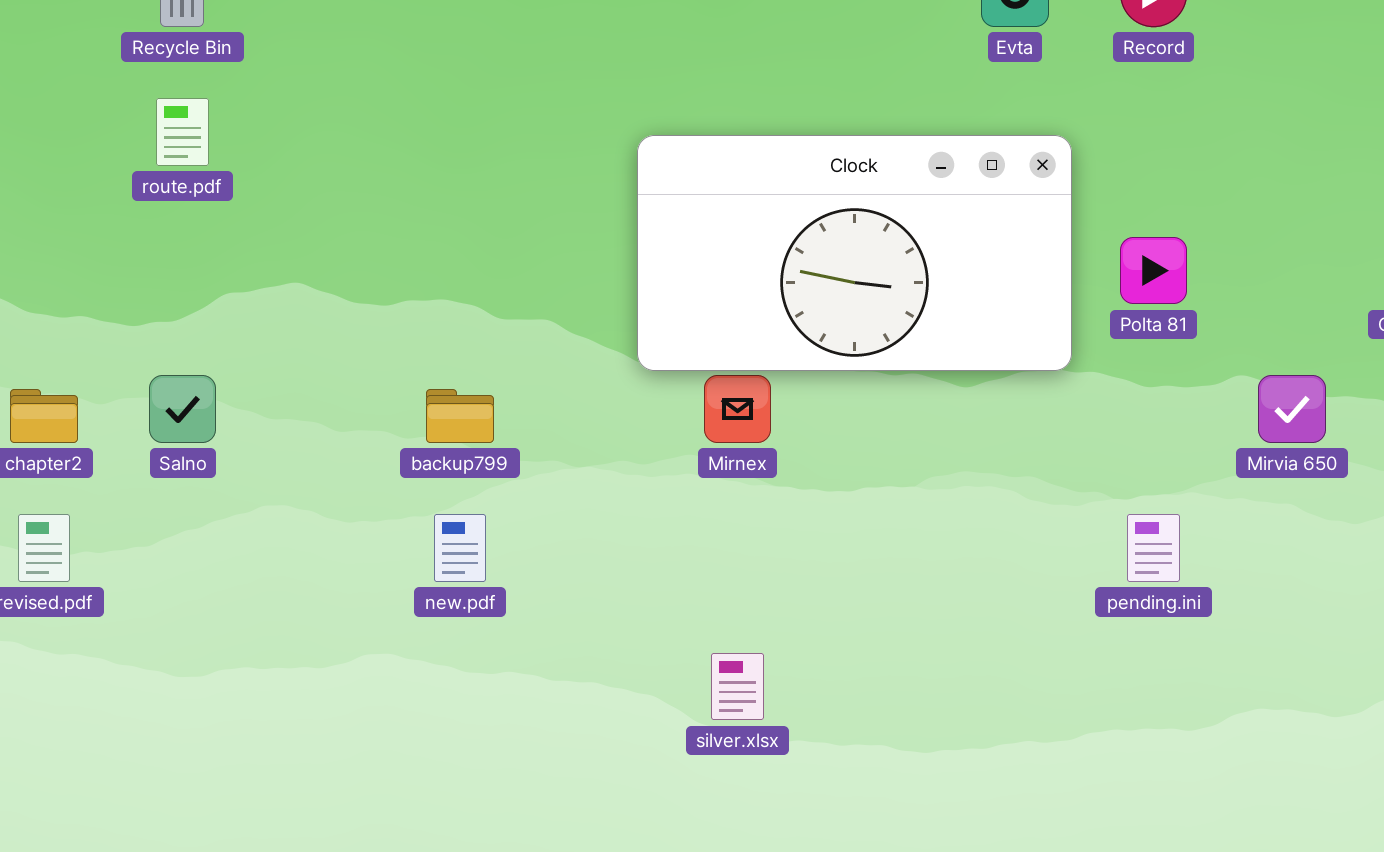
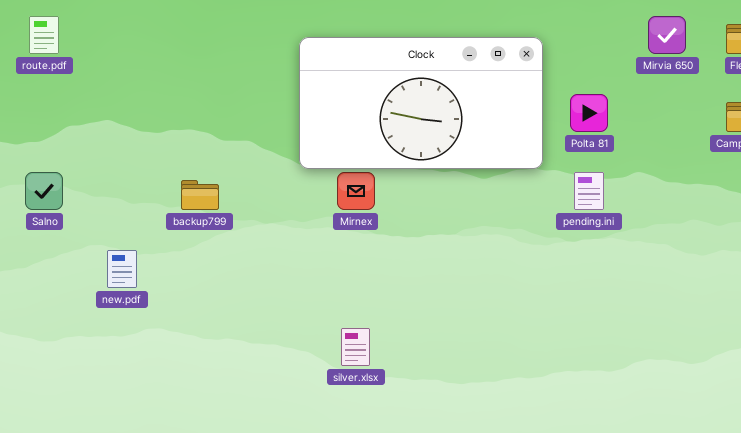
Mirvia 650: [1258,375,1326,443] -> [648,16,686,54], moved
new.pdf: [434,514,486,582] -> [107,250,137,288], moved
pending.ini: [1127,514,1180,582] -> [574,172,604,210], moved

